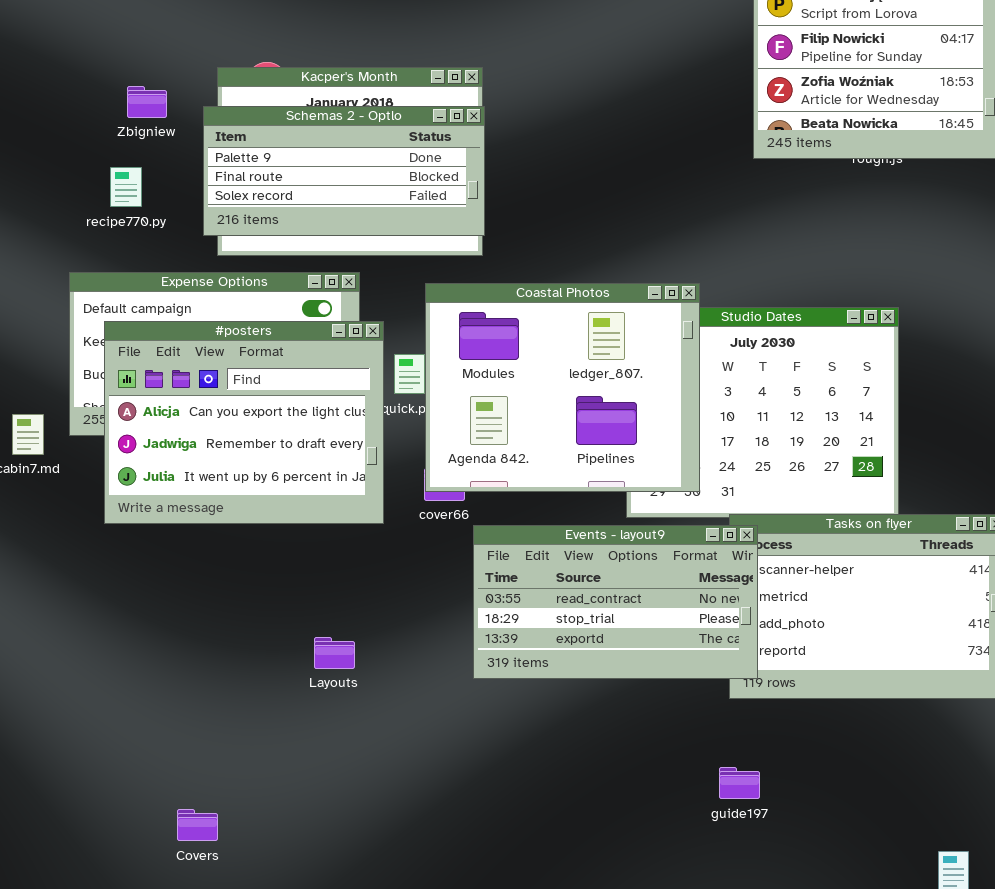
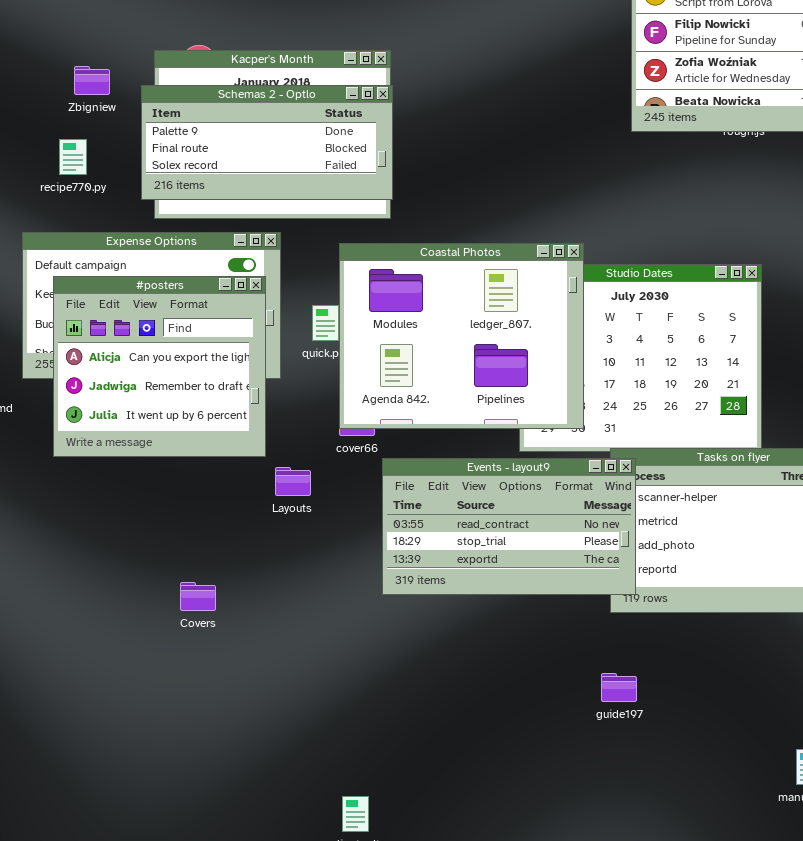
#posters: [104,321,384,524] -> [53,276,266,457], resized
Layouts: [314,637,355,669] -> [275,467,311,496], moved
Covers: [177,809,218,841] -> [180,582,216,611], moved

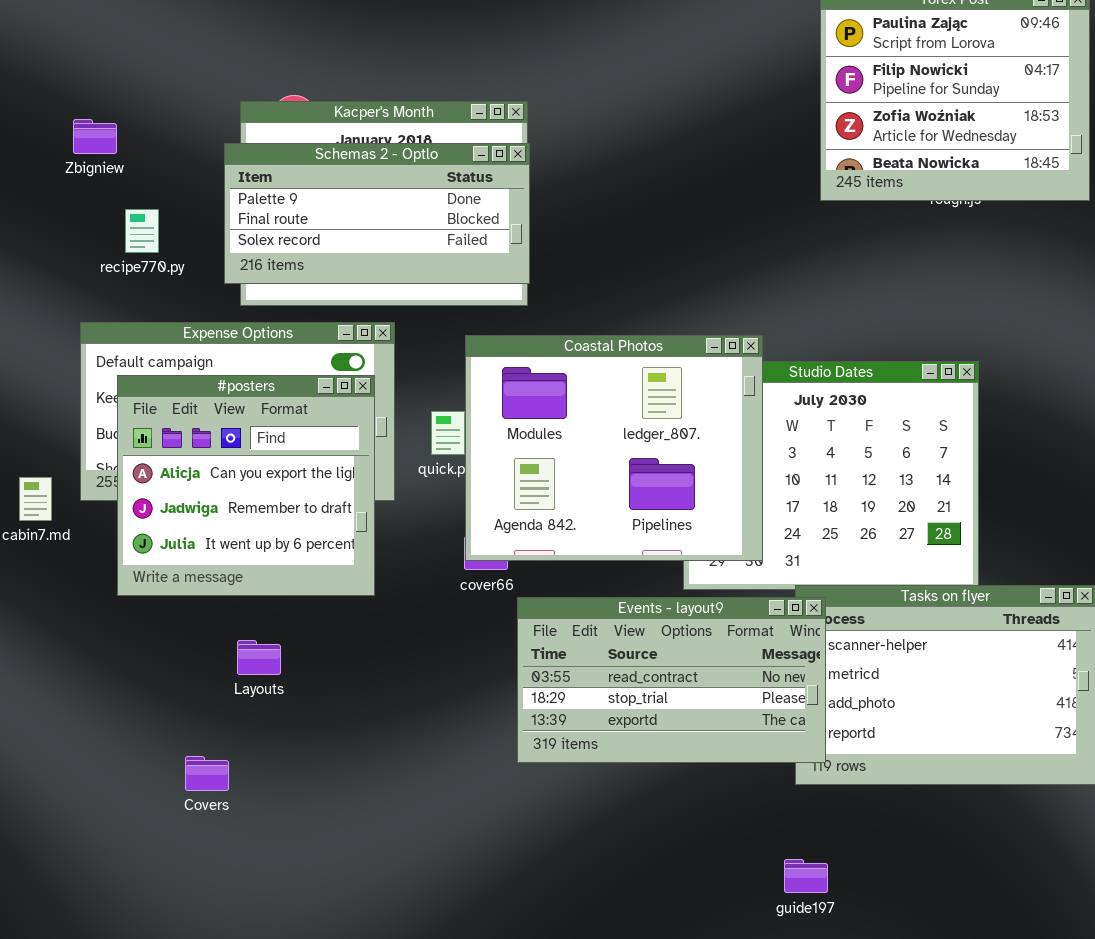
Zbigniew: [74,66,110,95] -> [73,119,117,154], moved
Layouts: [275,467,311,496] -> [237,640,281,675], moved
Covers: [180,582,216,611] -> [185,756,229,791], moved

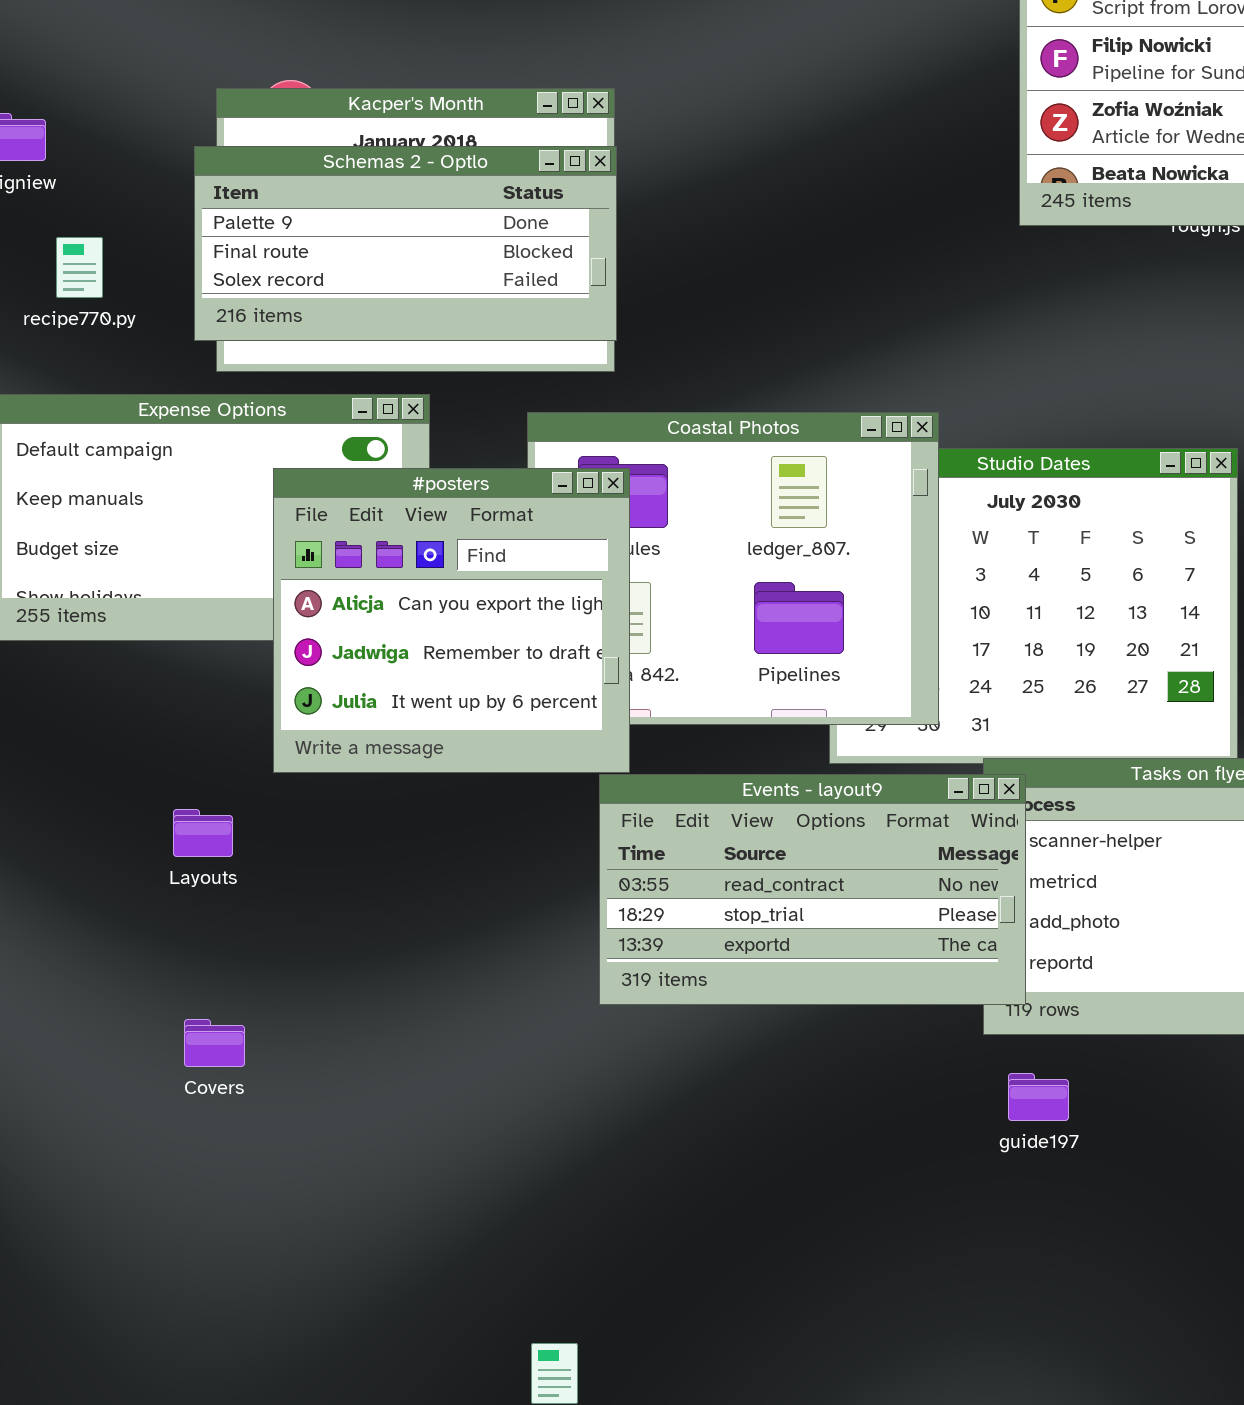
#posters: [117,375,375,596] -> [273,468,630,773], moved
Layouts: [237,640,281,675] -> [173,809,233,857], moved
Covers: [185,756,229,791] -> [184,1019,245,1067], moved
guide197: [784,859,828,893] -> [1008,1073,1069,1121], moved

